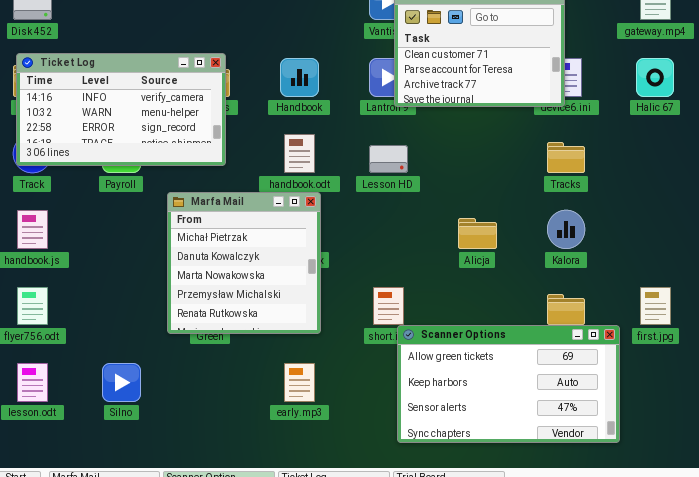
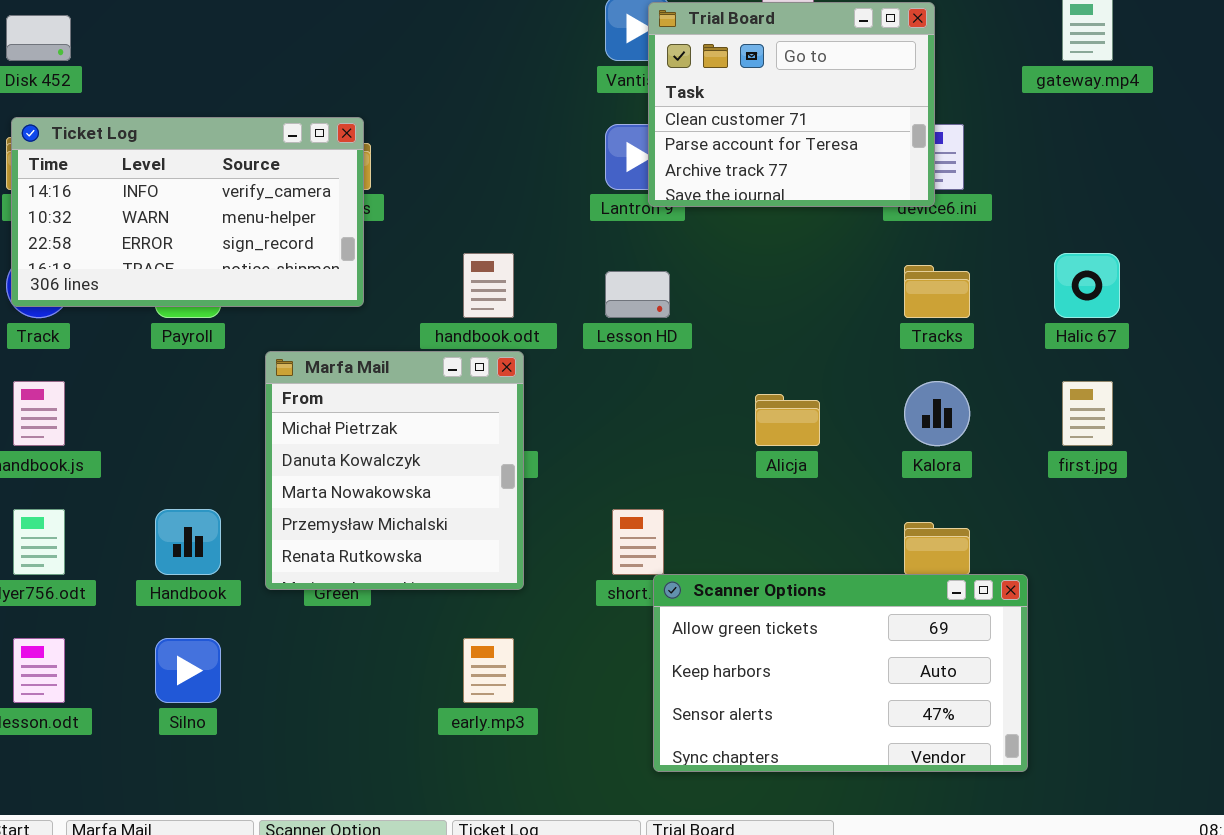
Handbook: [280,58,319,97] -> [155,509,221,575], moved
Halic 67: [636,58,674,97] -> [1054,253,1120,318], moved
first.jpg: [640,287,671,325] -> [1062,381,1113,446], moved

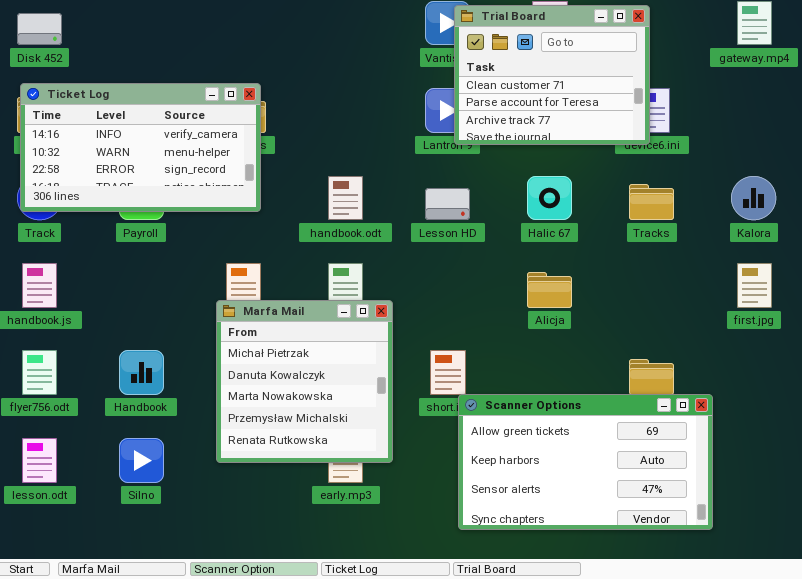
Halic 67: [1054,253,1120,318] -> [527,176,572,220], moved
Marfa Mail: [265,351,524,590] -> [216,300,393,463], moved
Kalora: [904,381,970,446] -> [731,176,776,220], moved

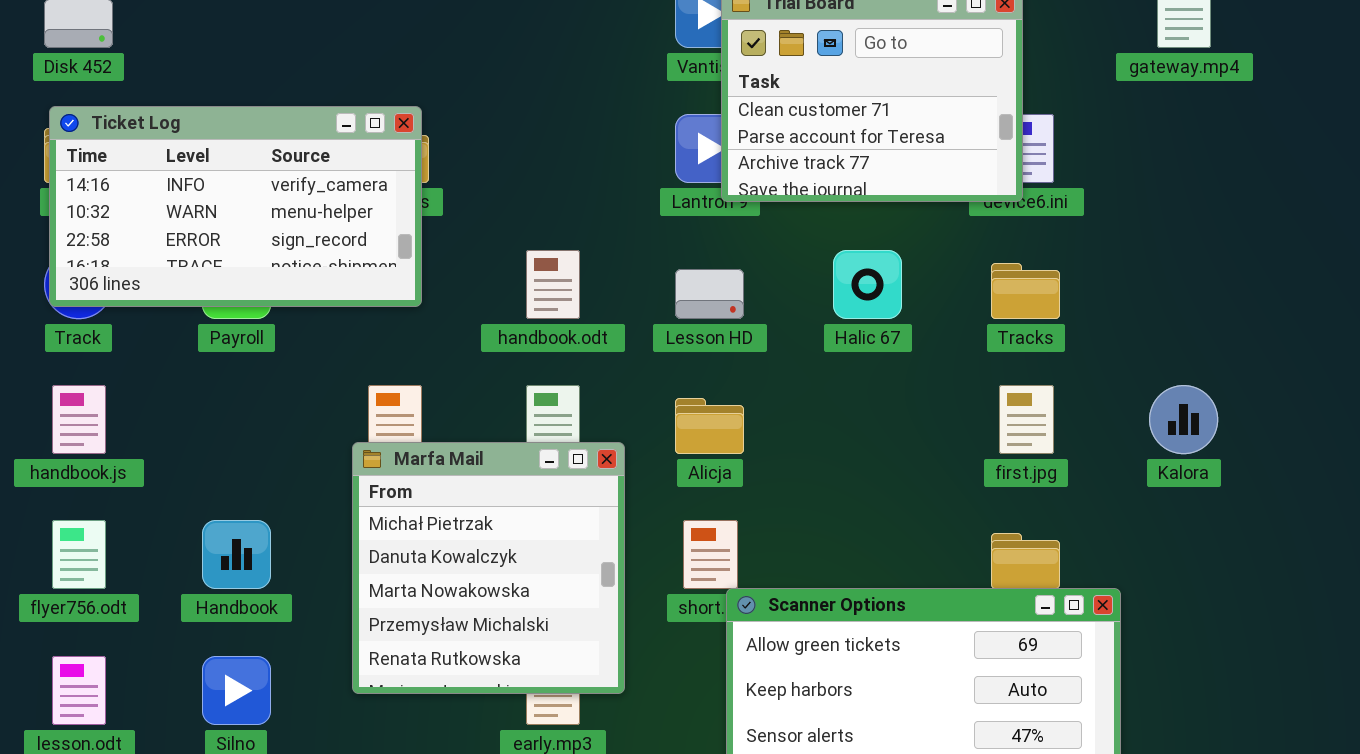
Kalora: [731,176,776,220] -> [1149,385,1218,454], moved
first.jpg: [737,263,772,308] -> [999,385,1054,454], moved
Alicja: [527,272,572,308] -> [675,398,744,454], moved

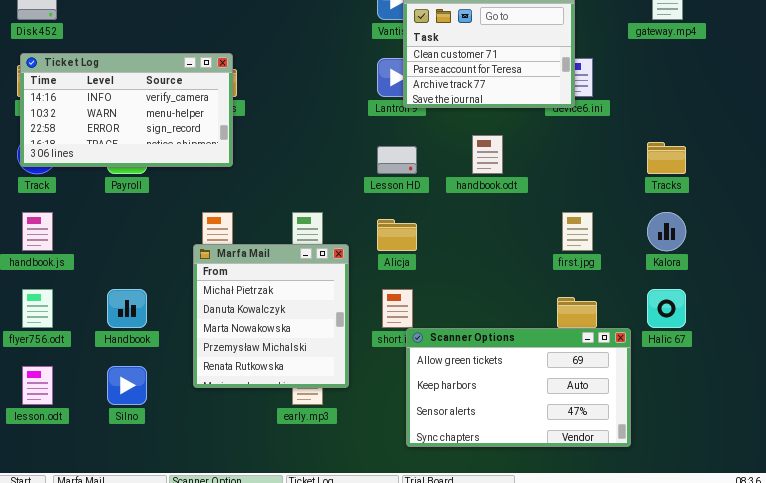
handbook.odt: [526,250,580,319] -> [472,135,503,174], moved
Halic 67: [833,250,902,319] -> [647,289,686,328], moved
Tracks: [991,263,1060,319] -> [647,142,686,174], moved

